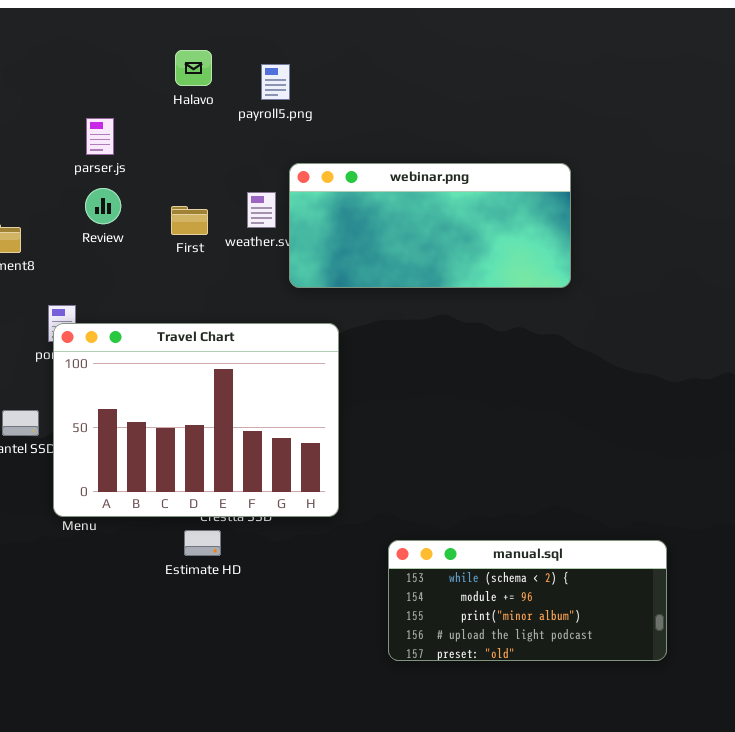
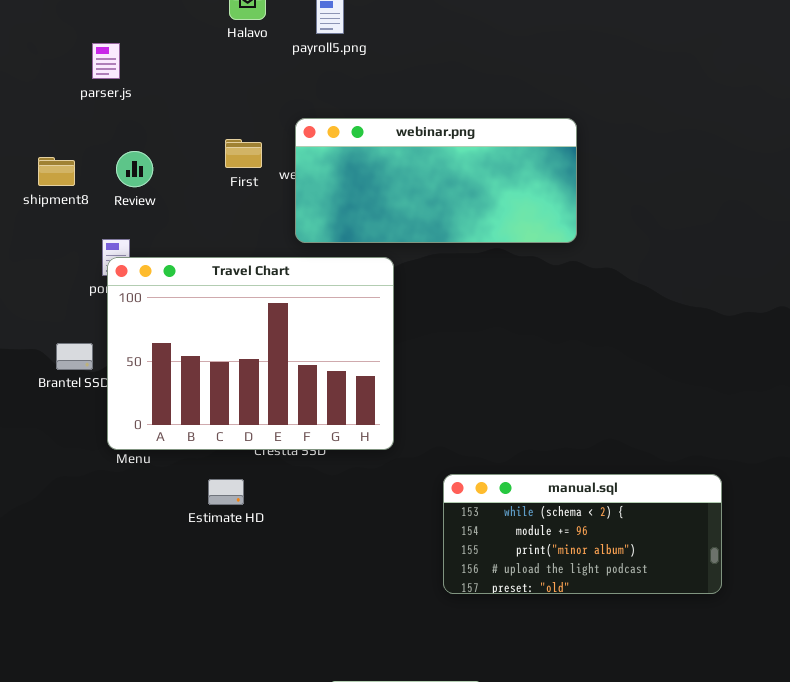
parser.js: [86,118,114,155] -> [92,43,120,79], moved
webinar.png: [289,163,571,288] -> [295,118,577,243], moved
Review: [85,188,121,224] -> [116,151,153,187], moved
Estimate HD: [184,530,221,556] -> [208,479,244,505], moved

